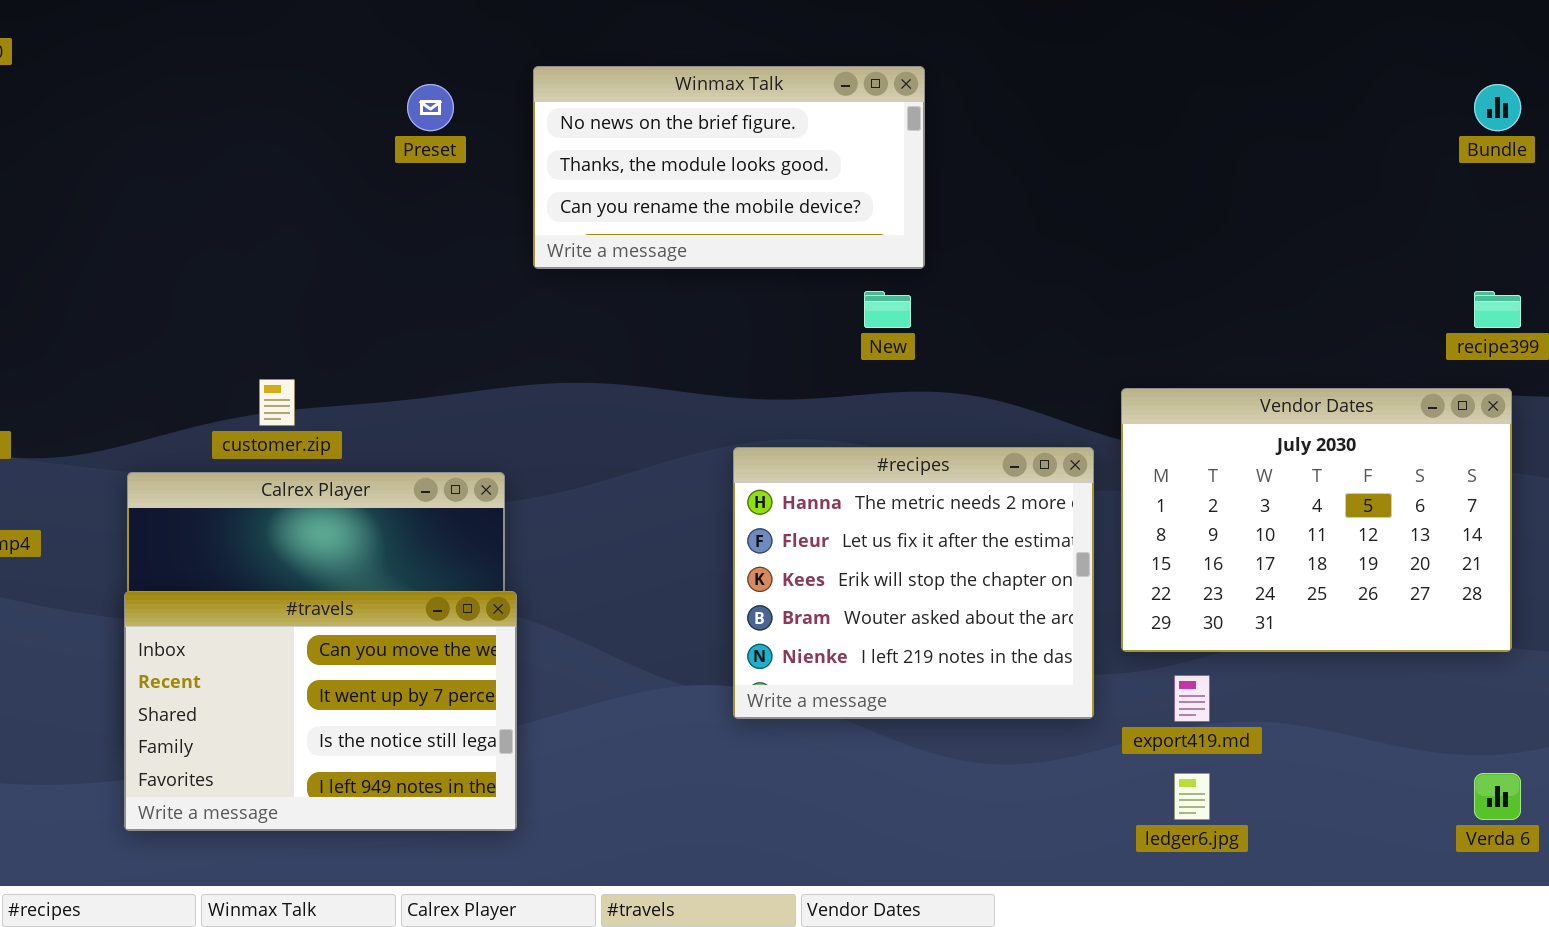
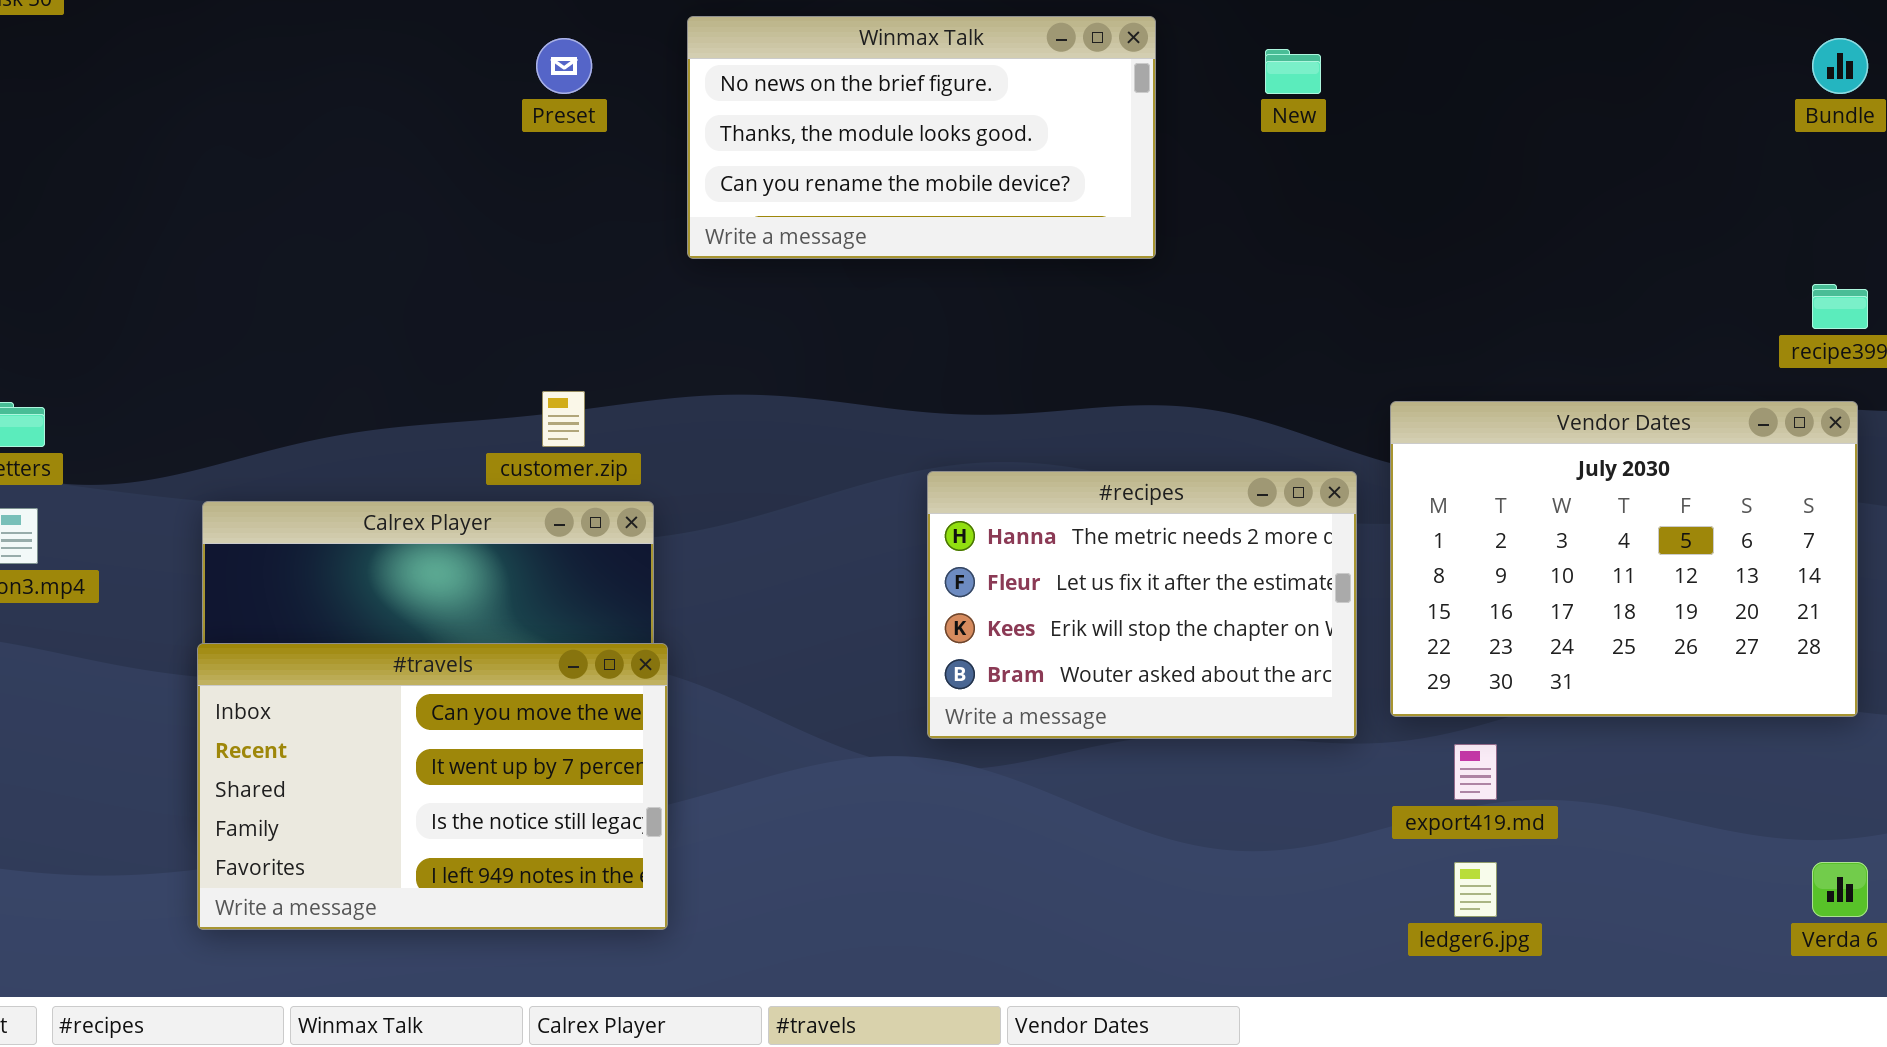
New: [864,291,911,328] -> [1265,49,1321,94], moved
customer.zip: [259,379,295,426] -> [542,391,585,447], moved
#recipes: [733,447,1094,719] -> [927,471,1357,739], resized

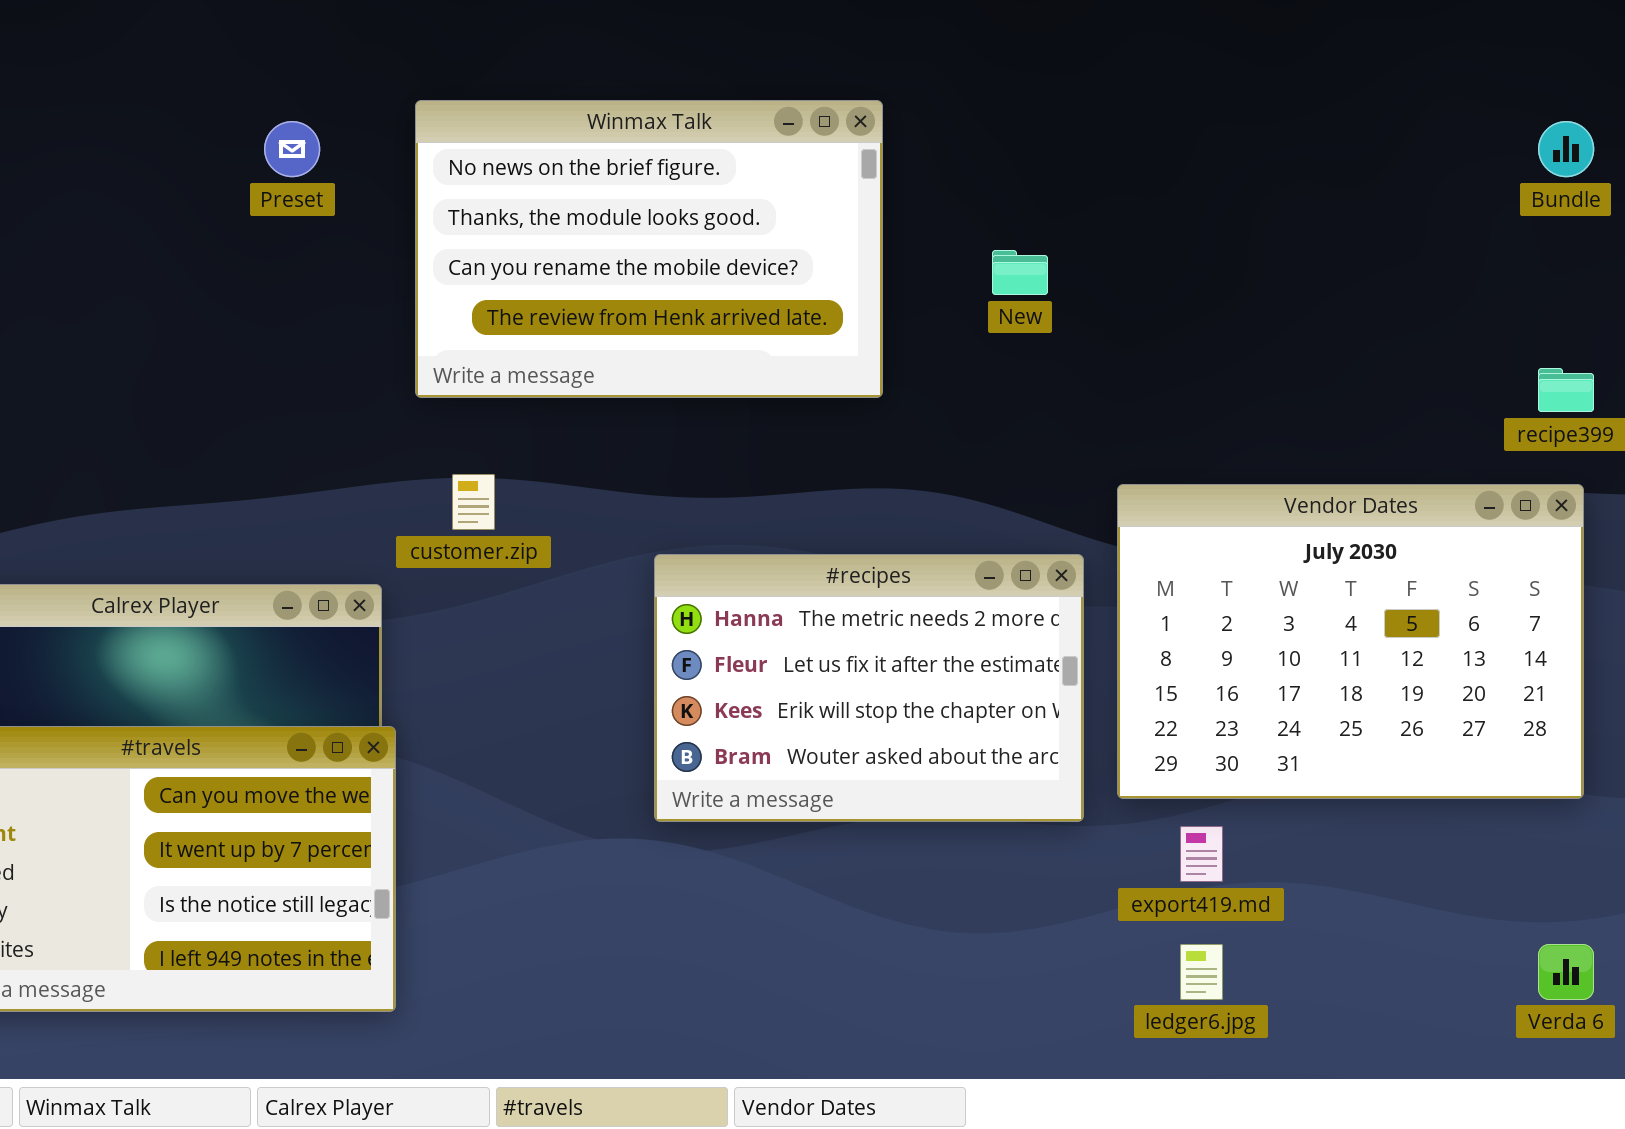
Winmax Talk: [687,16,1156,259] -> [415,100,883,398], resized
New: [1265,49,1321,94] -> [992,250,1048,295], moved
customer.zip: [542,391,585,447] -> [452,474,495,530], moved

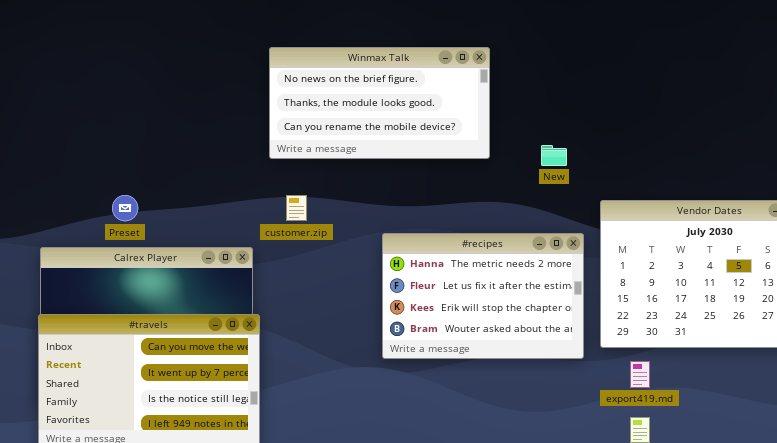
Winmax Talk: [415,100,883,398] -> [269,47,490,159], resized
Preset: [264,121,320,177] -> [112,195,138,221], moved
New: [992,250,1048,295] -> [541,145,567,166], moved

